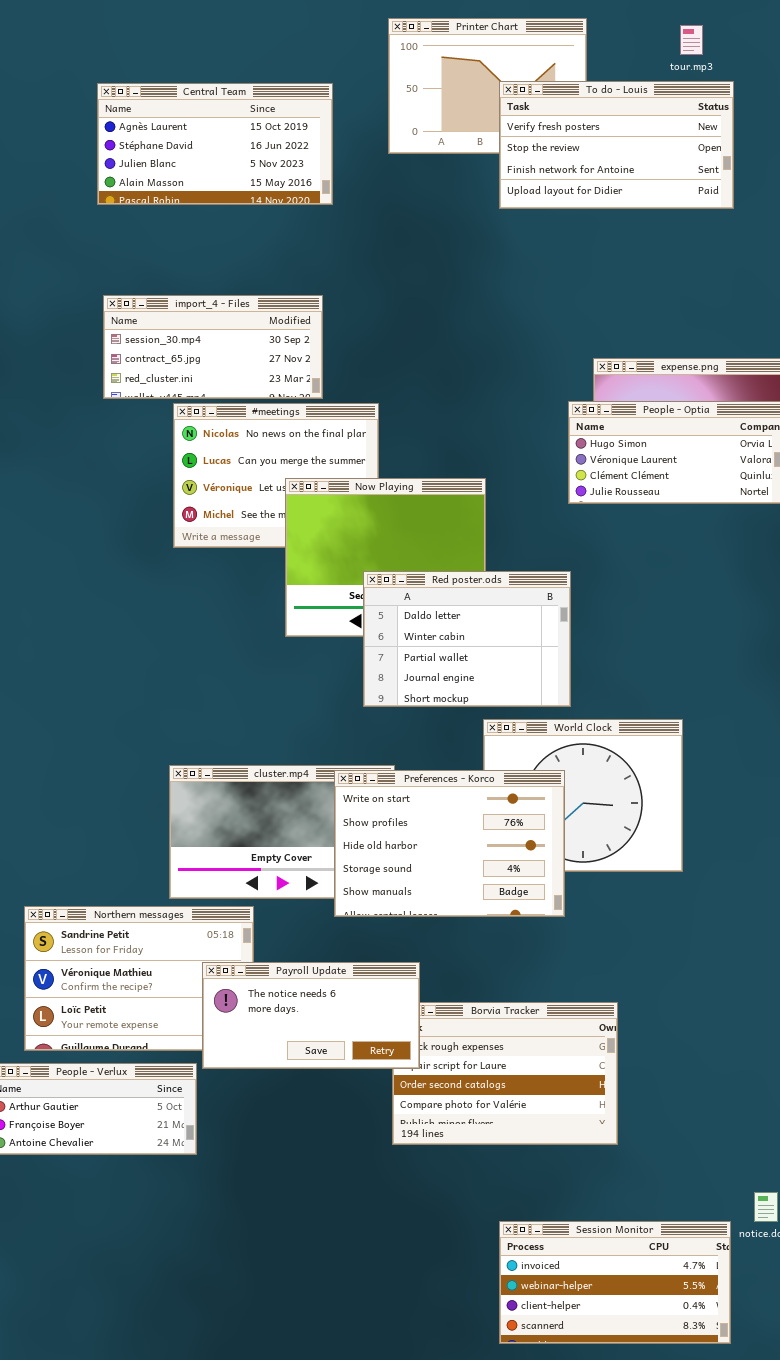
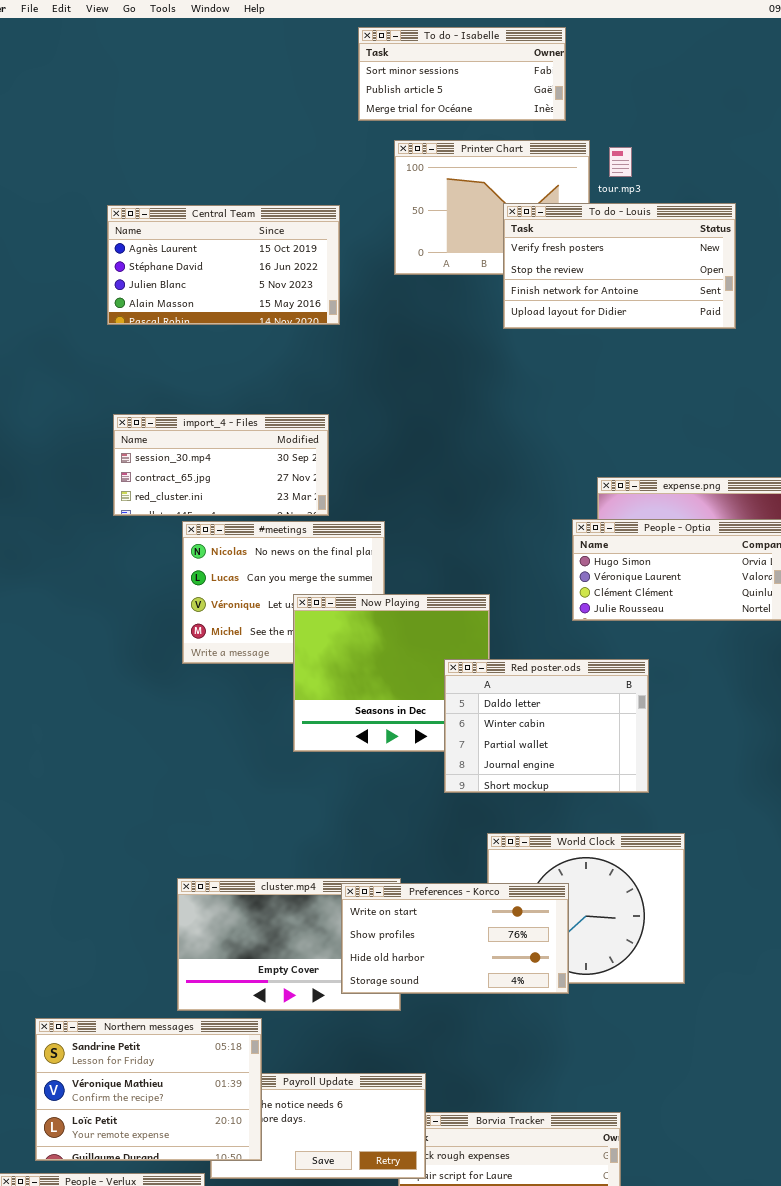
tour.mp3: [680,25,703,55] -> [609,147,632,177], moved
Red poster.ods: [363,571,571,707] -> [444,659,649,793], moved
Preferences - Korco: [334,770,565,917] -> [341,883,569,994], resized
Northern messages: [24,906,254,1051] -> [35,1018,262,1161], raised

